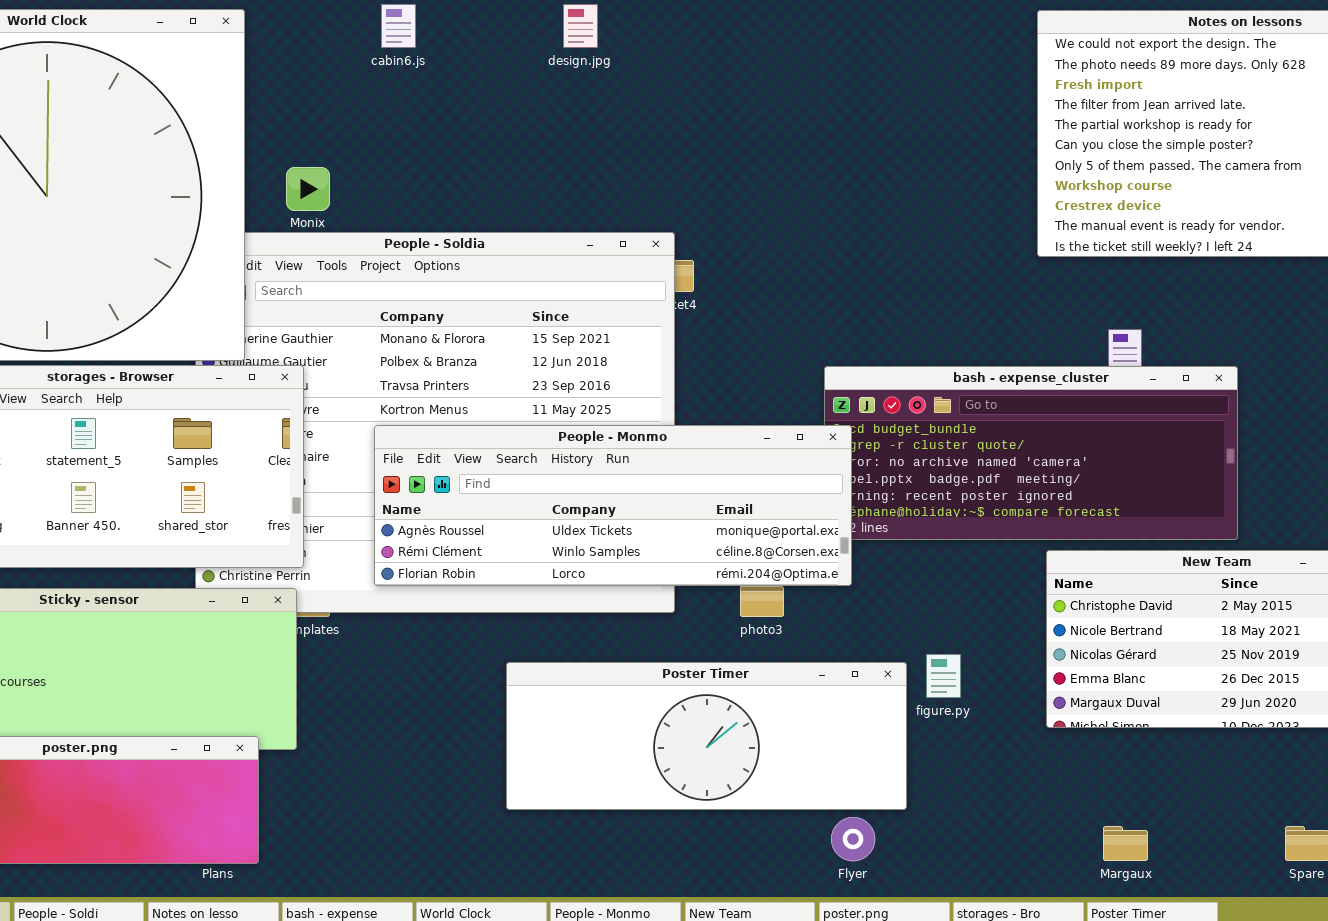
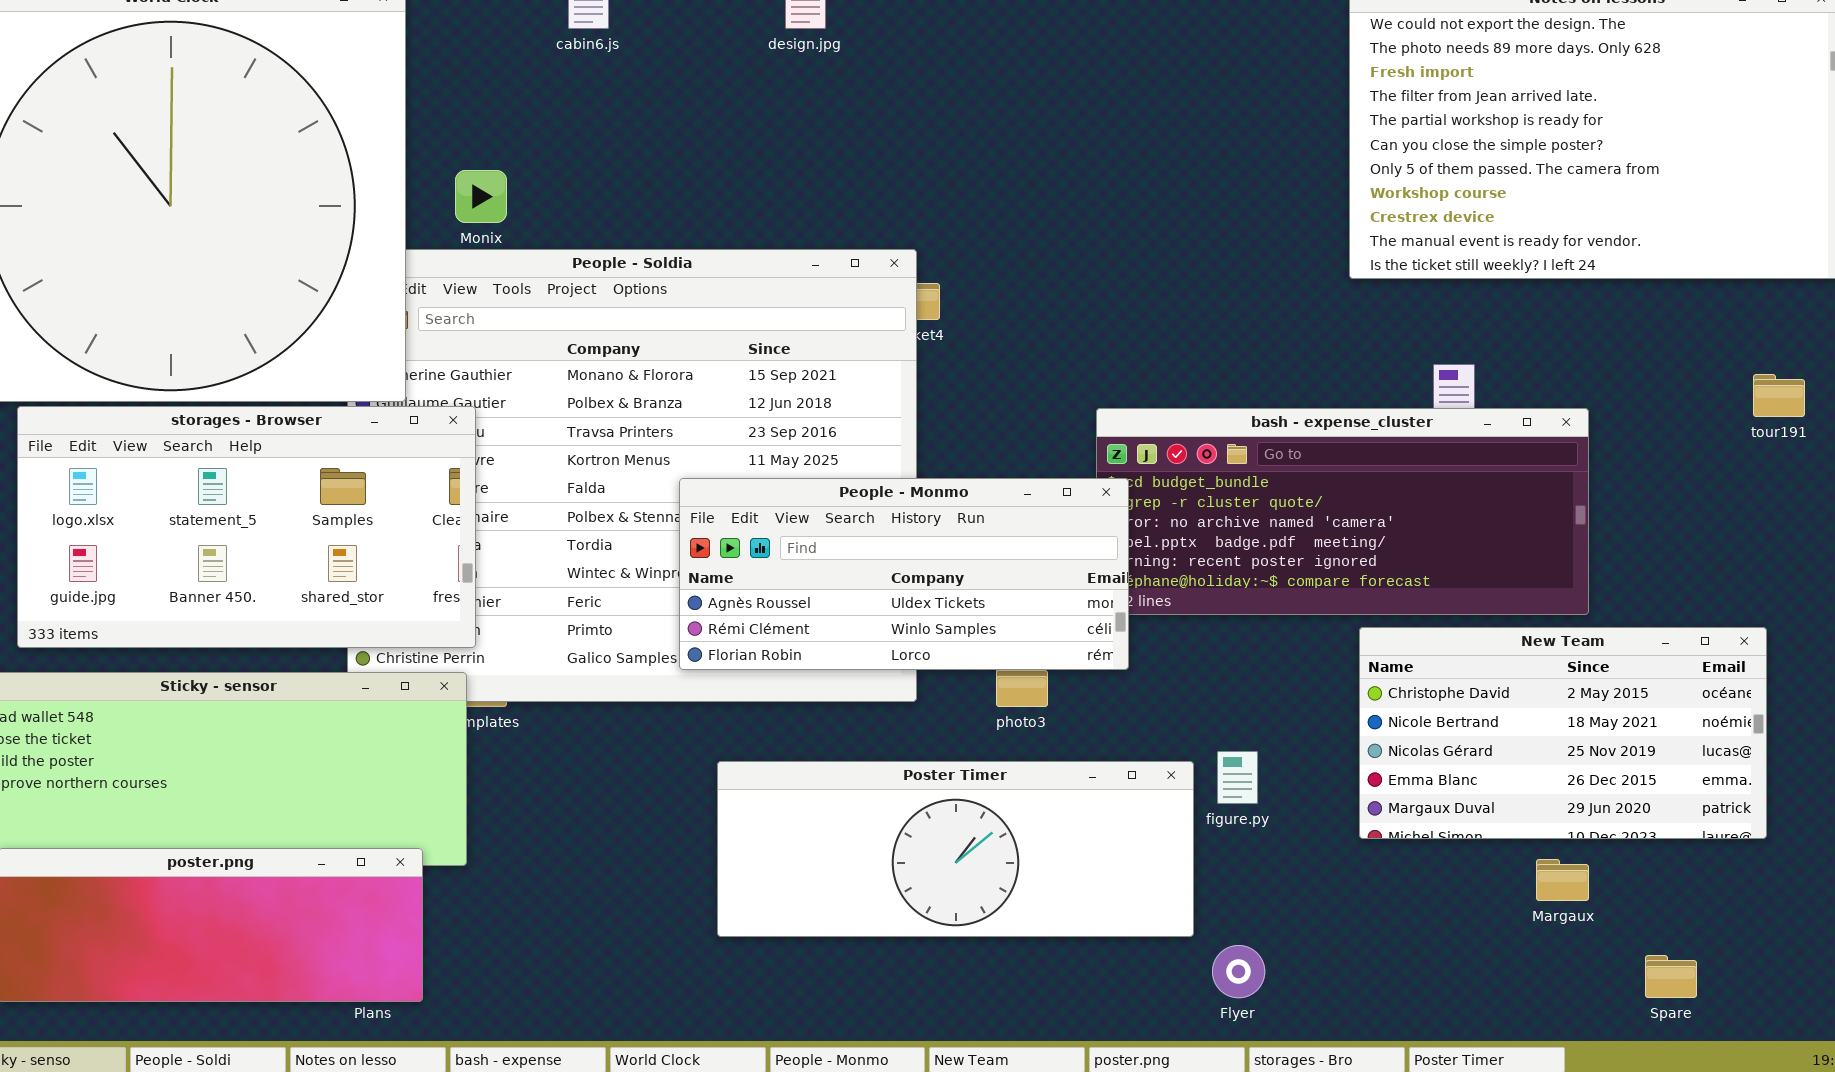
People - Monmo: [374,425,852,586] -> [679,478,1129,670], resized
Flyer: [831,817,875,861] -> [1212,945,1265,998], moved
Margaux: [1103,826,1148,861] -> [1536,859,1589,901], moved

